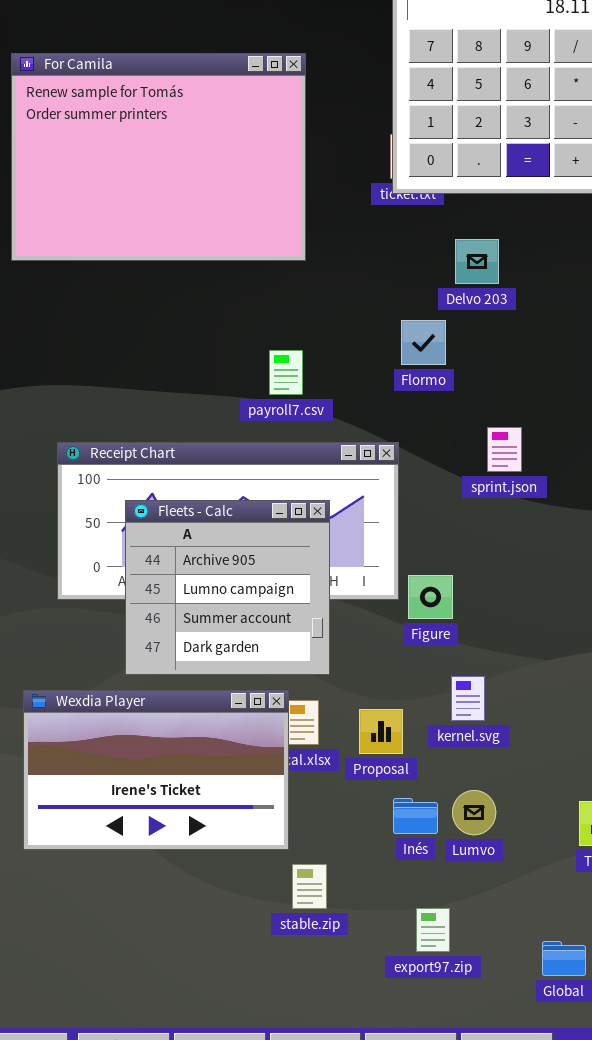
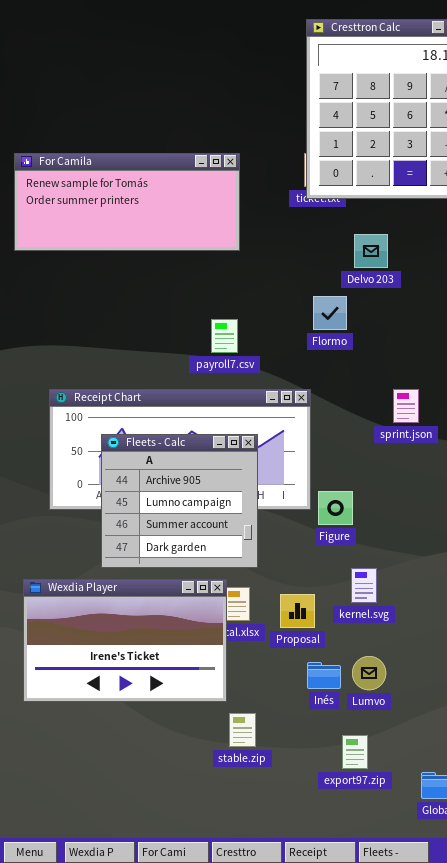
For Camila: [11,53,306,261] -> [14,153,240,251], resized
sprint.json: [487,427,522,472] -> [393,389,419,423], moved
export97.zip: [416,908,450,952] -> [342,735,368,769], moved

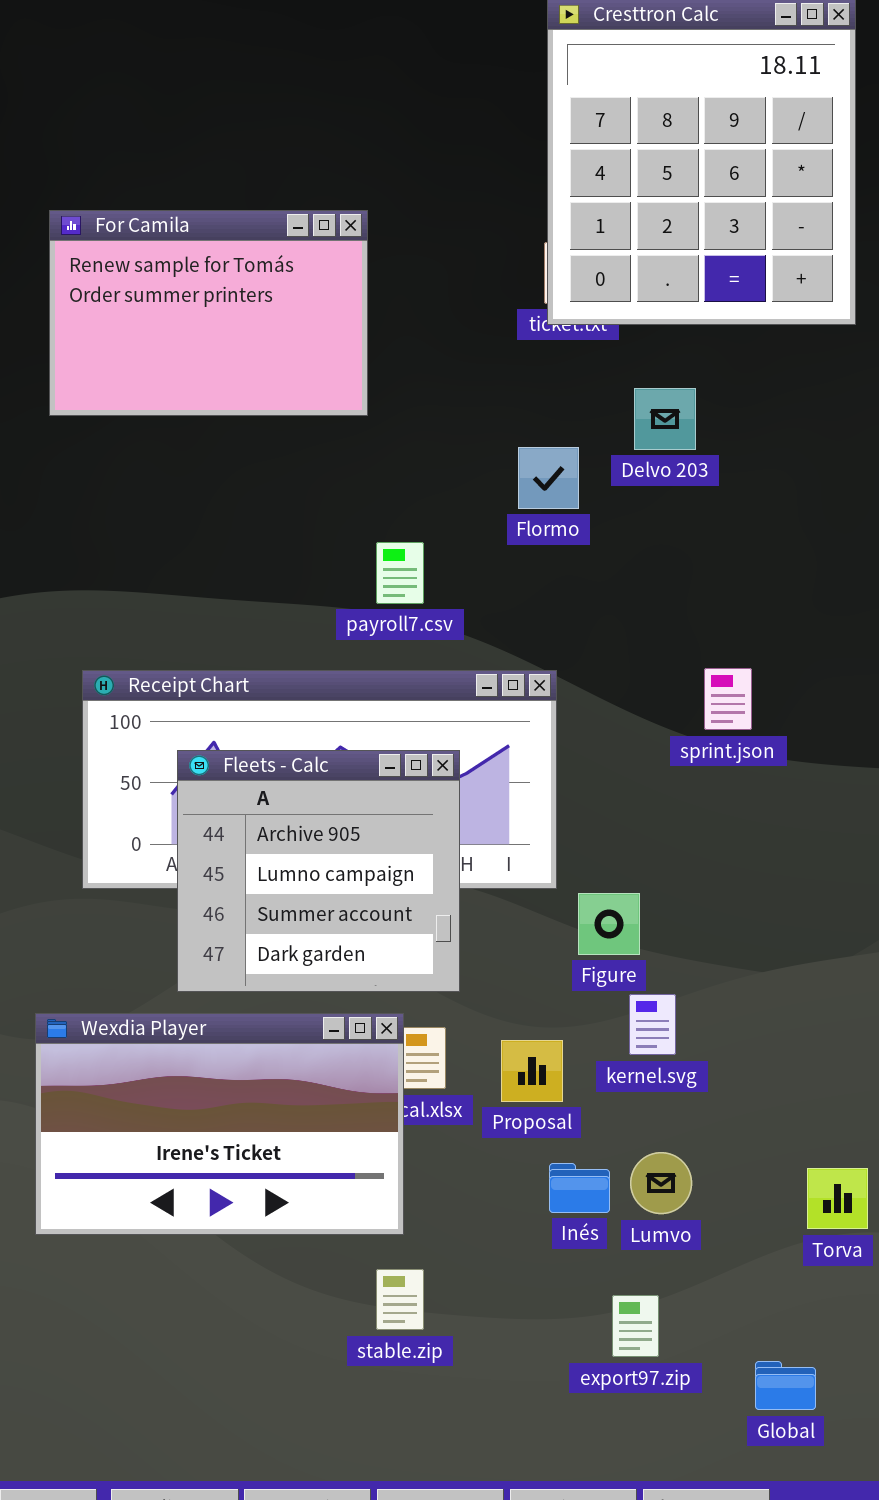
For Camila: [14,153,240,251] -> [49,210,368,416], moved, resized
Flormo: [313,296,347,330] -> [518,447,579,509], moved
Figure: [318,491,353,525] -> [578,893,640,955], moved
stable.zip: [229,713,256,747] -> [376,1269,424,1330], moved

